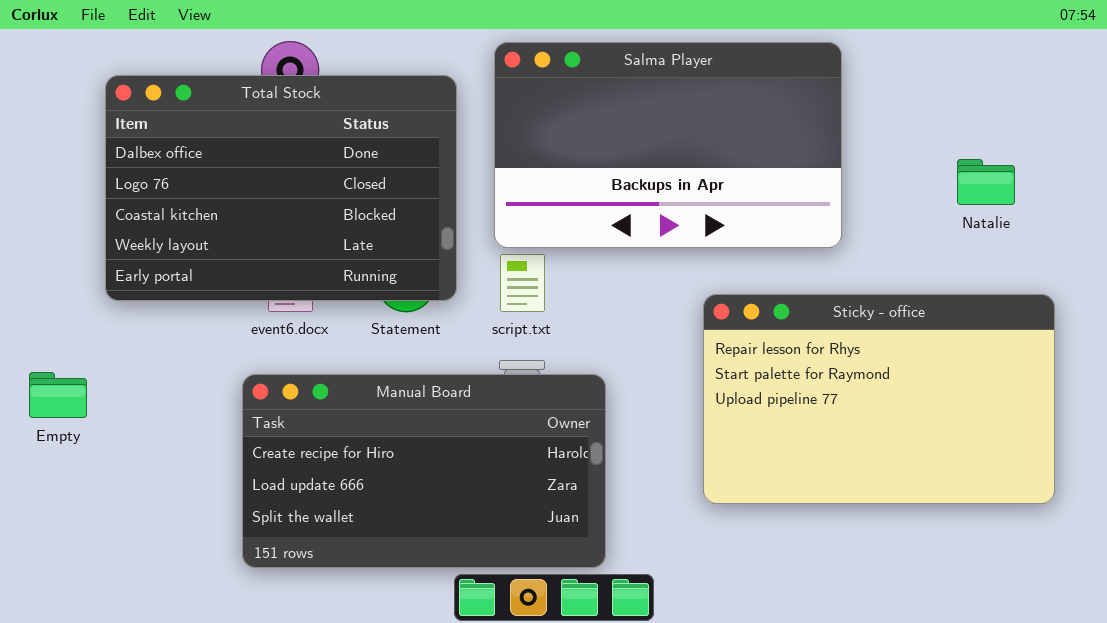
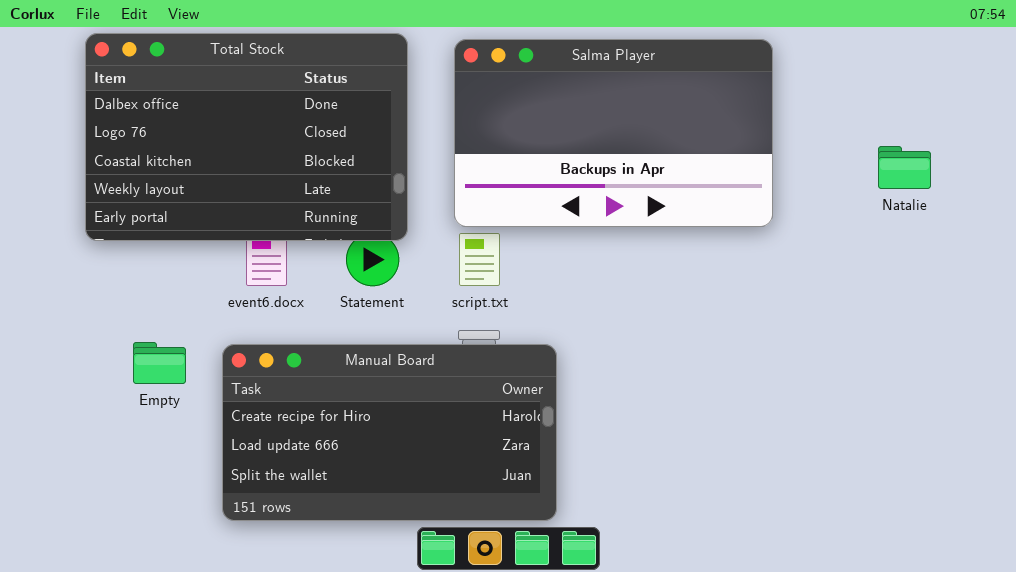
Total Stock: [105,75,457,301] -> [85,33,408,241], moved
Sticky - office: [703,294,1055,504] -> none, closed
Empty: [29,372,87,418] -> [133,342,186,384], moved

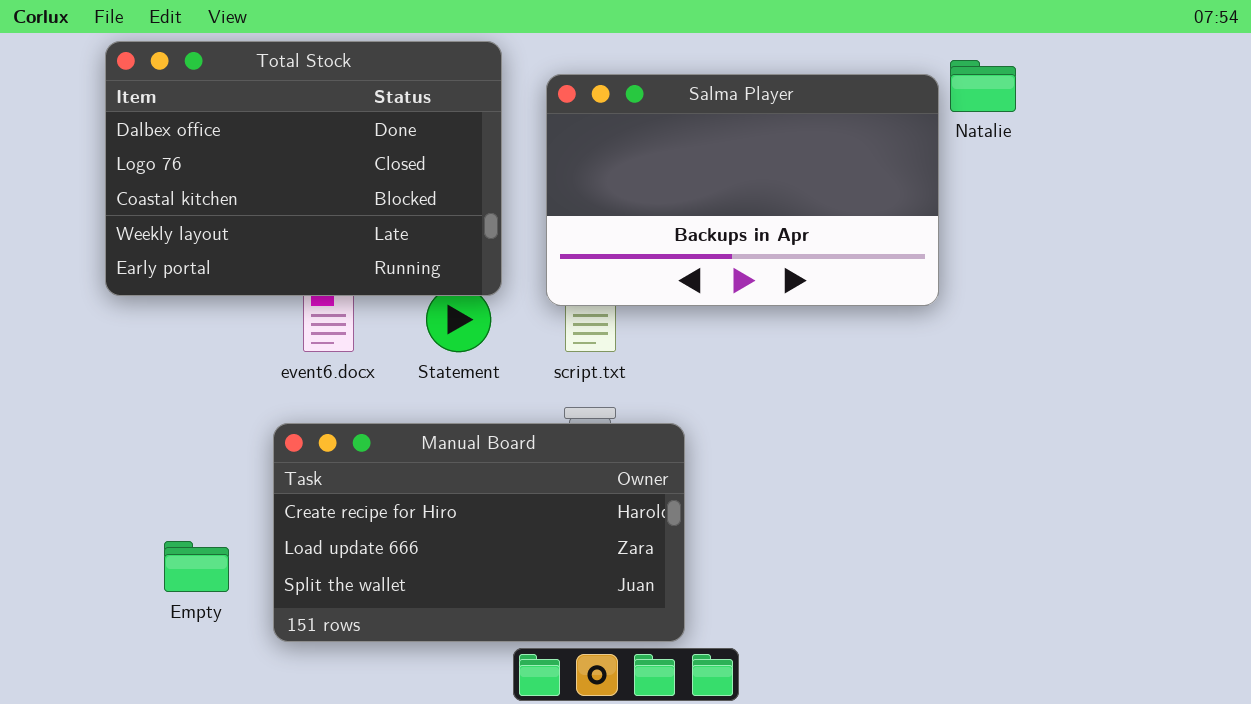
Salma Player: [454,39,773,227] -> [546,74,939,306], moved
Natalie: [878,146,931,189] -> [950,60,1016,112], moved
Empty: [133,342,186,384] -> [164,541,229,592], moved

